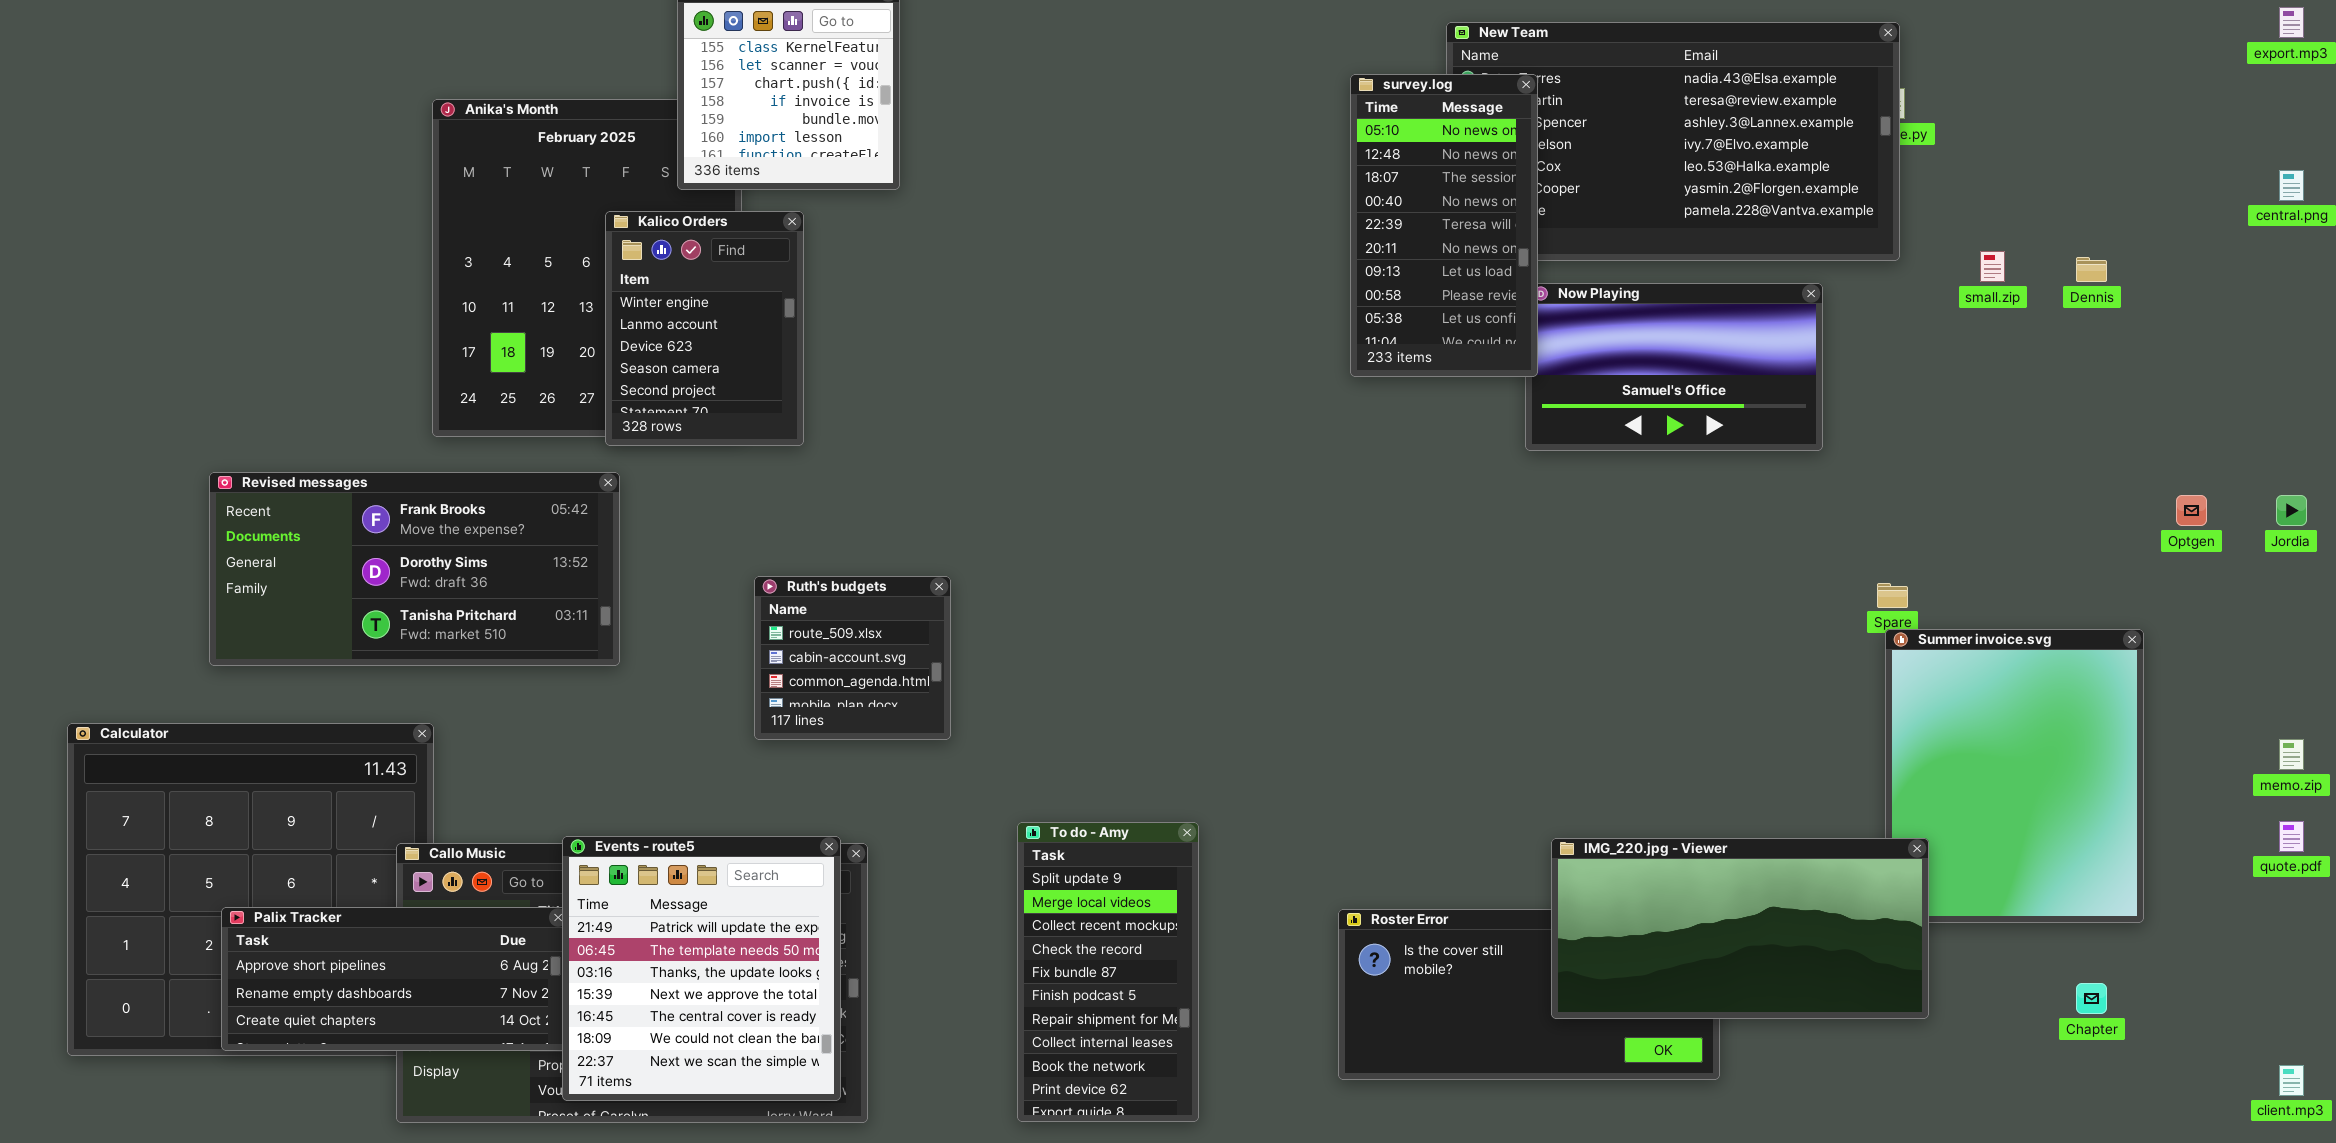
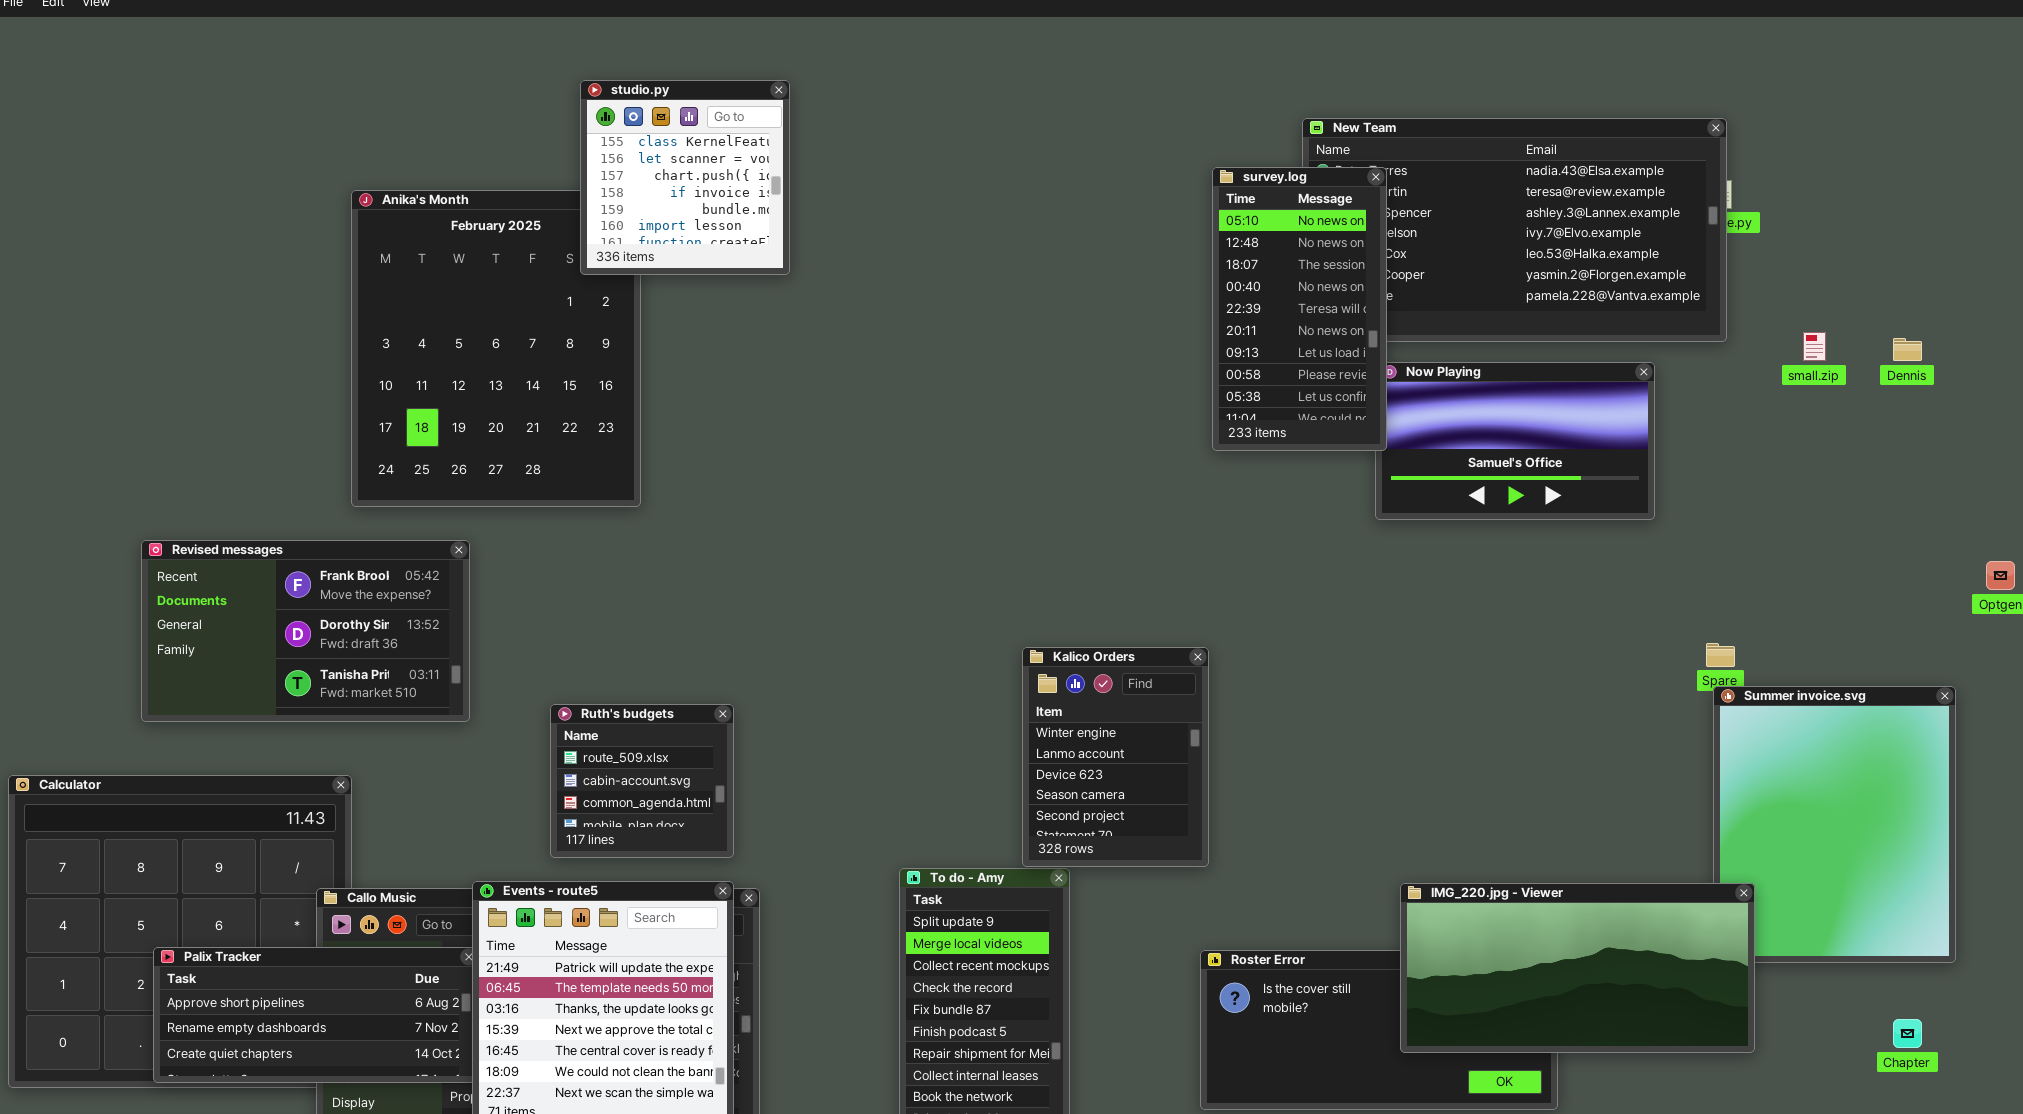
Kalico Orders: [605,211,804,446] -> [1022,647,1209,867], moved
Revised messages: [209,472,620,666] -> [141,540,470,722], resized
Ruth's budgets: [754,576,951,740] -> [550,704,734,858], moved

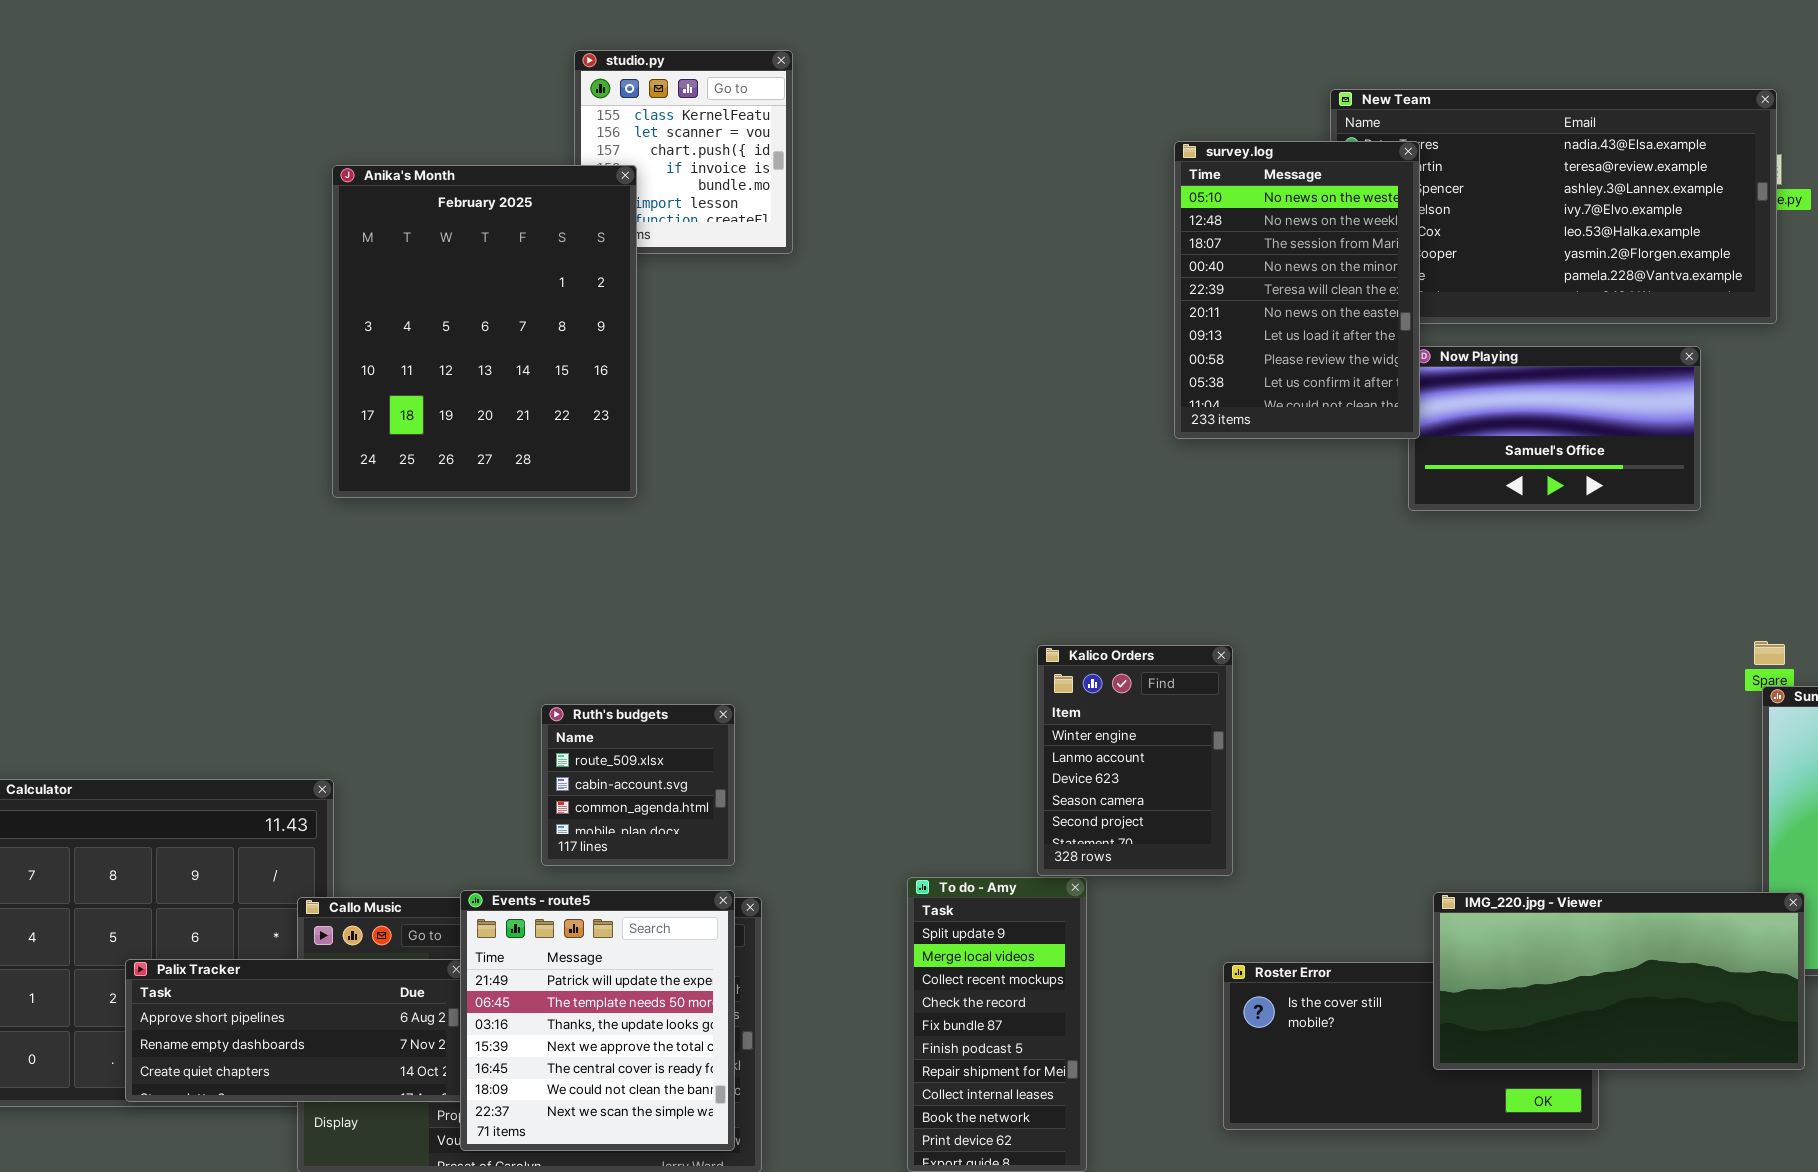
survey.log: [1212,167,1387,451] -> [1174,141,1420,439], resized
Anika's Month: [351,190,641,507] -> [332,165,637,498], raised
Revised messages: [141,540,470,722] -> none, closed

